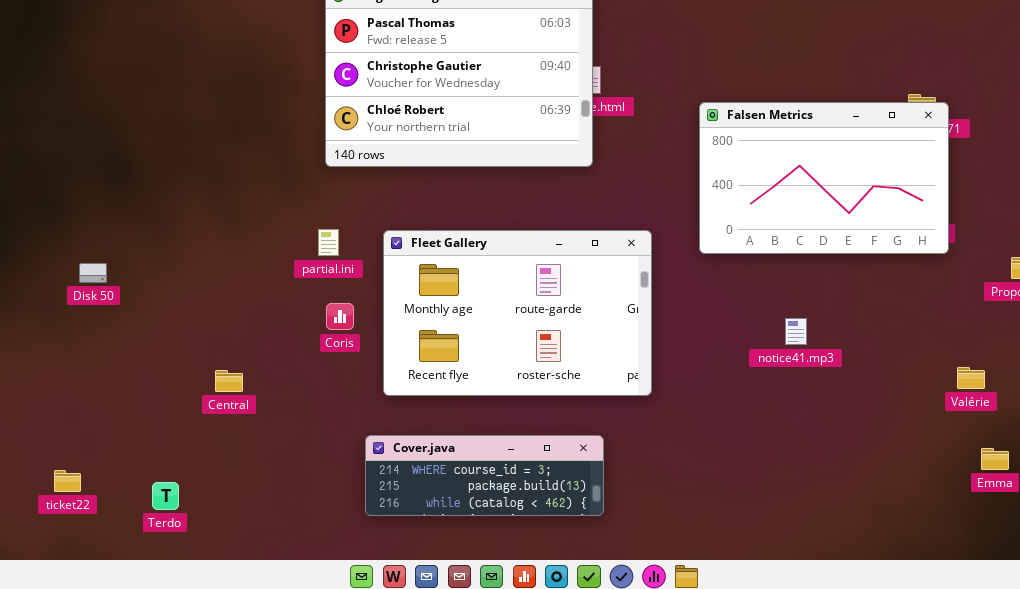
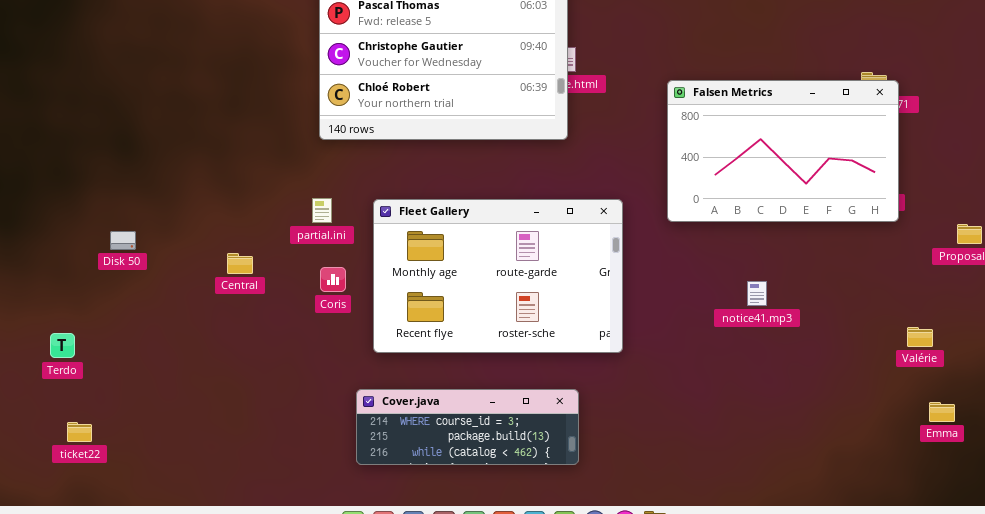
Disk 50: [79,263,107,283] -> [110,231,136,250], moved
Central: [215,370,243,392] -> [227,253,253,274], moved
Terdo: [152,482,179,510] -> [50,333,75,358], moved

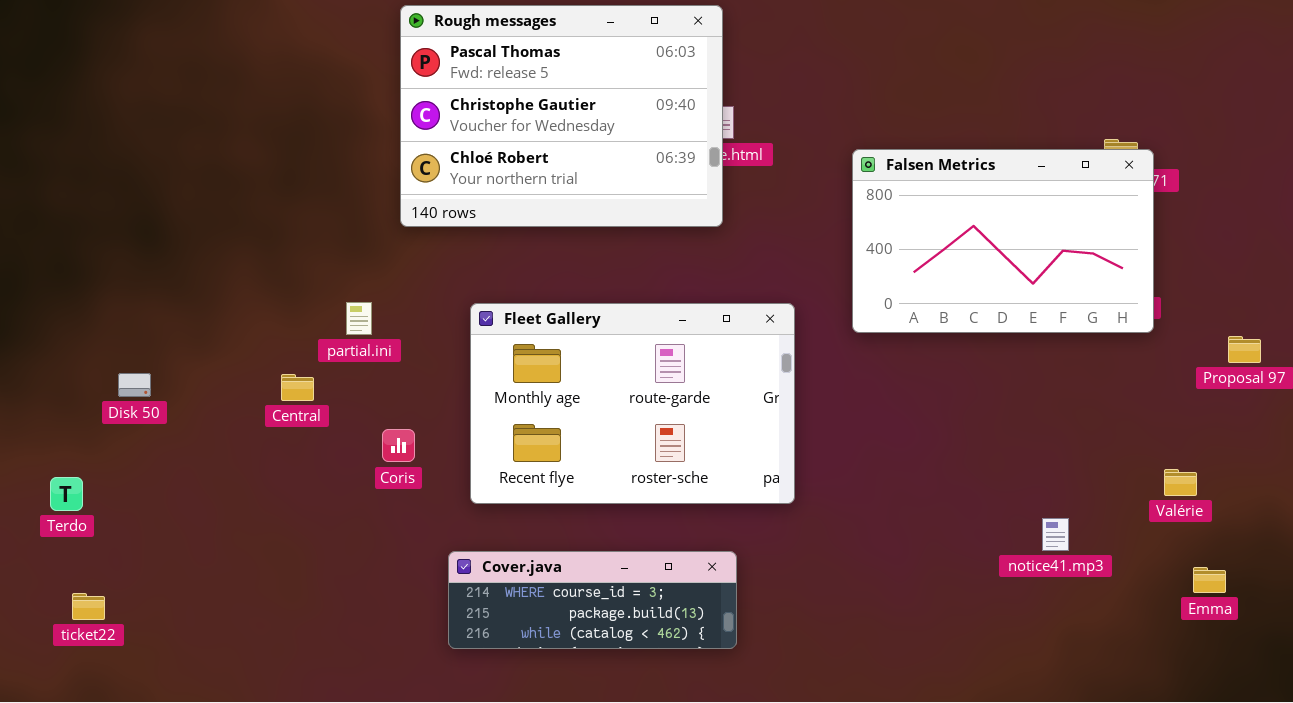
partial.ini: [312,198,332,223] -> [346,302,372,335], moved
Disk 50: [110,231,136,250] -> [118,373,151,397], moved
Coris: [320,267,346,292] -> [382,429,415,462], moved
notice41.mp3: [747,281,767,306] -> [1042,518,1069,551], moved

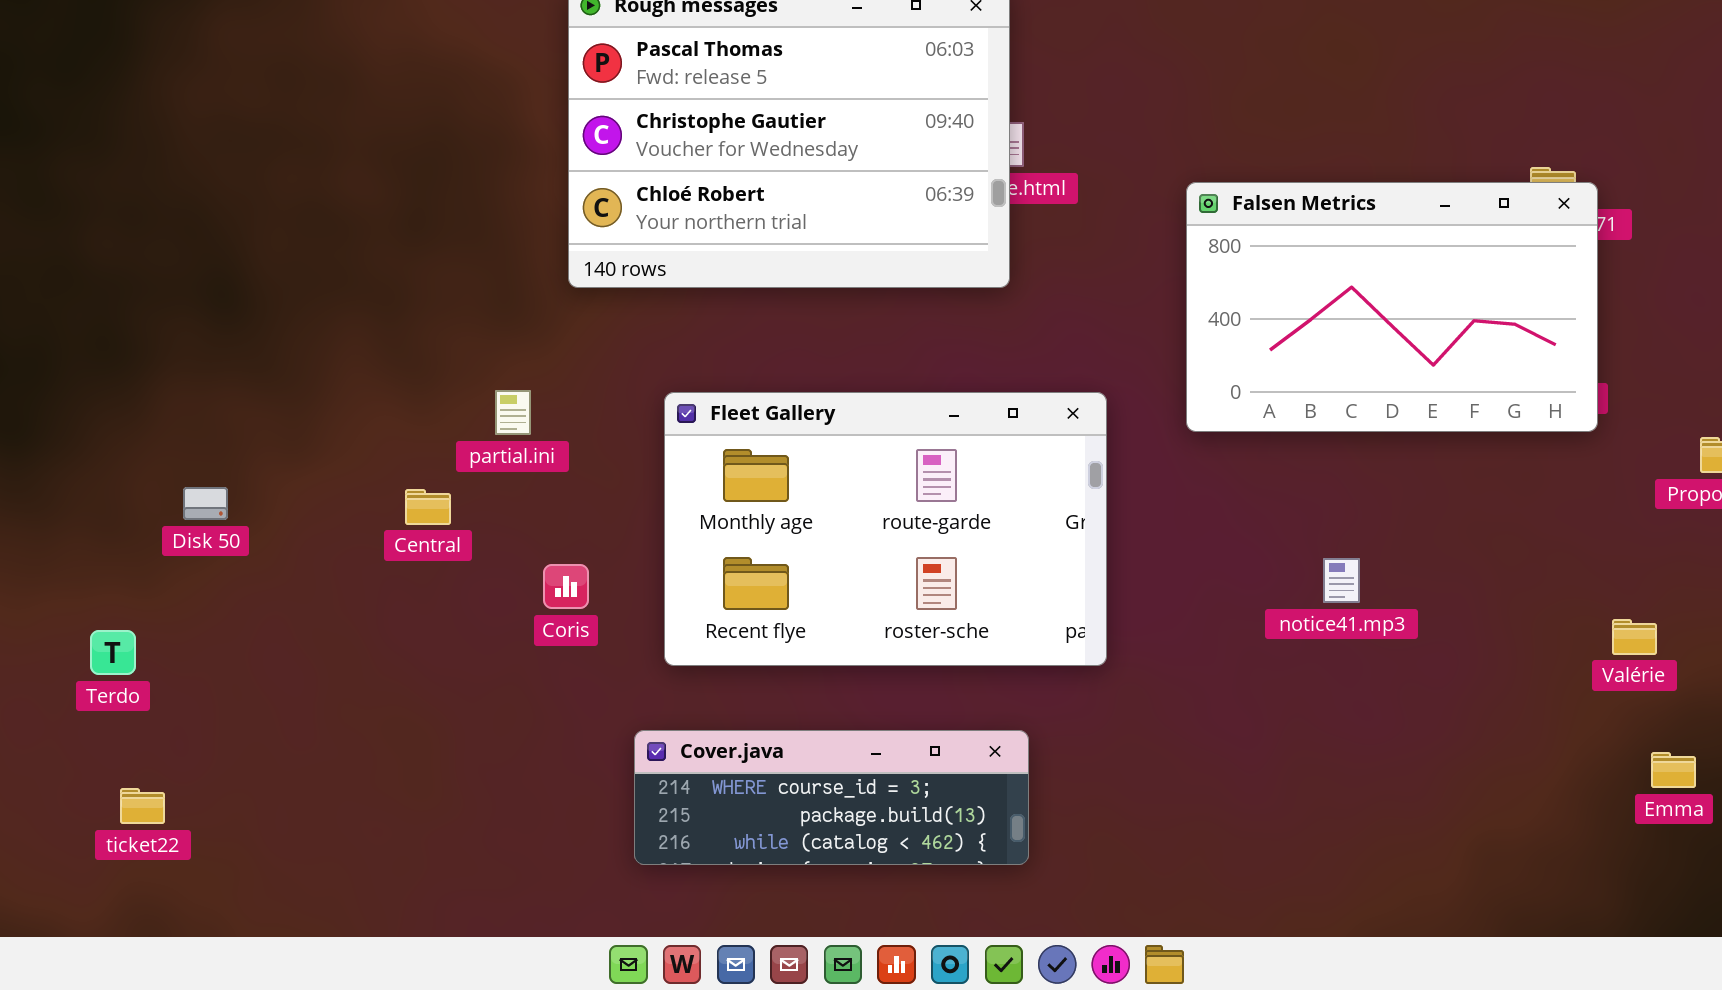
notice41.mp3: [1042,518,1069,551] -> [1323,558,1360,603], moved

